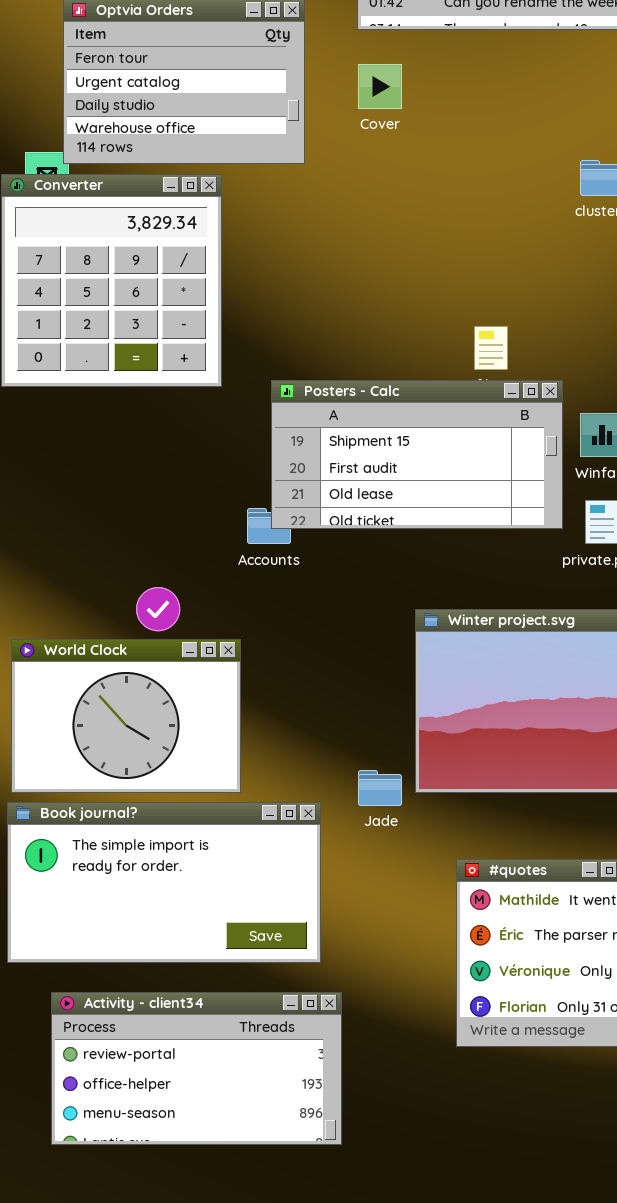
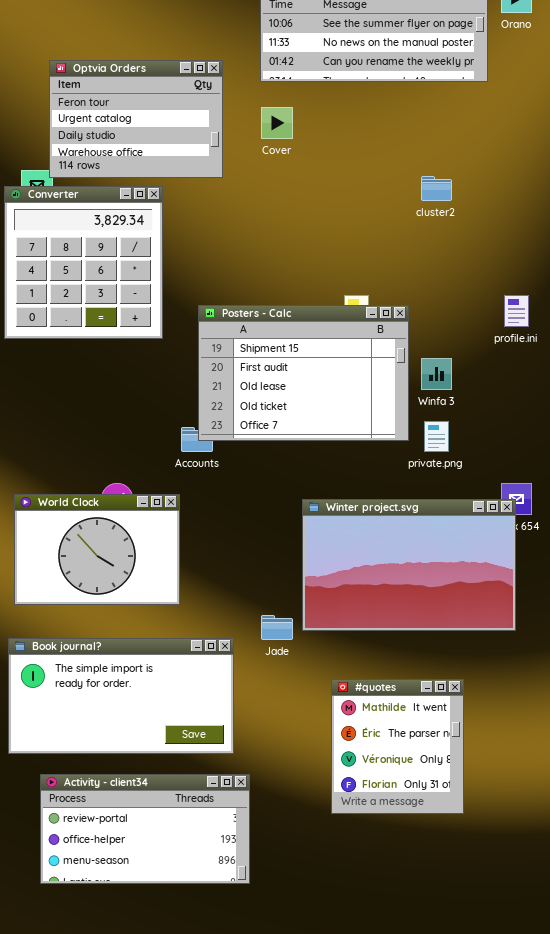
Posters - Calc: [271,380,563,529] -> [198,305,409,441], resized
World Clock: [11,639,241,793] -> [14,494,180,605], moved

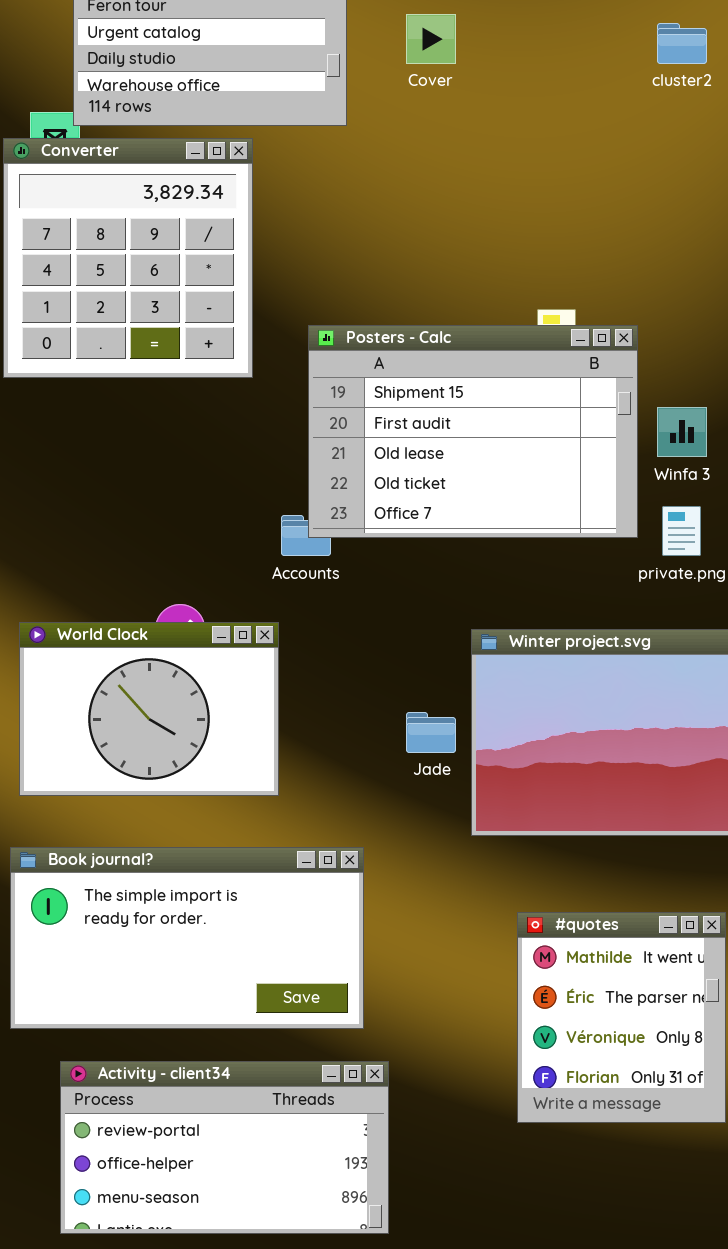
cluster2: [421,176,452,201] -> [657,23,707,64], moved
Jade: [261,615,293,640] -> [406,712,456,753], moved

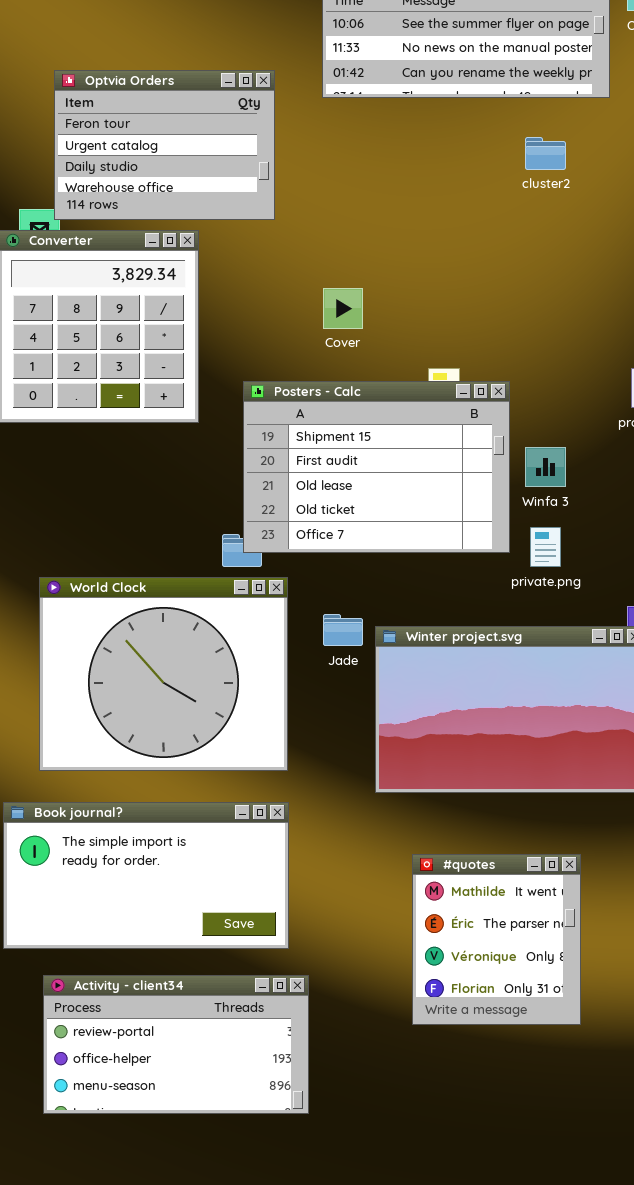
Cover: [406,14,456,64] -> [323,288,363,329], moved
World Clock: [19,622,279,796] -> [39,577,288,771], moved, resized
Jade: [406,712,456,753] -> [323,614,363,646], moved

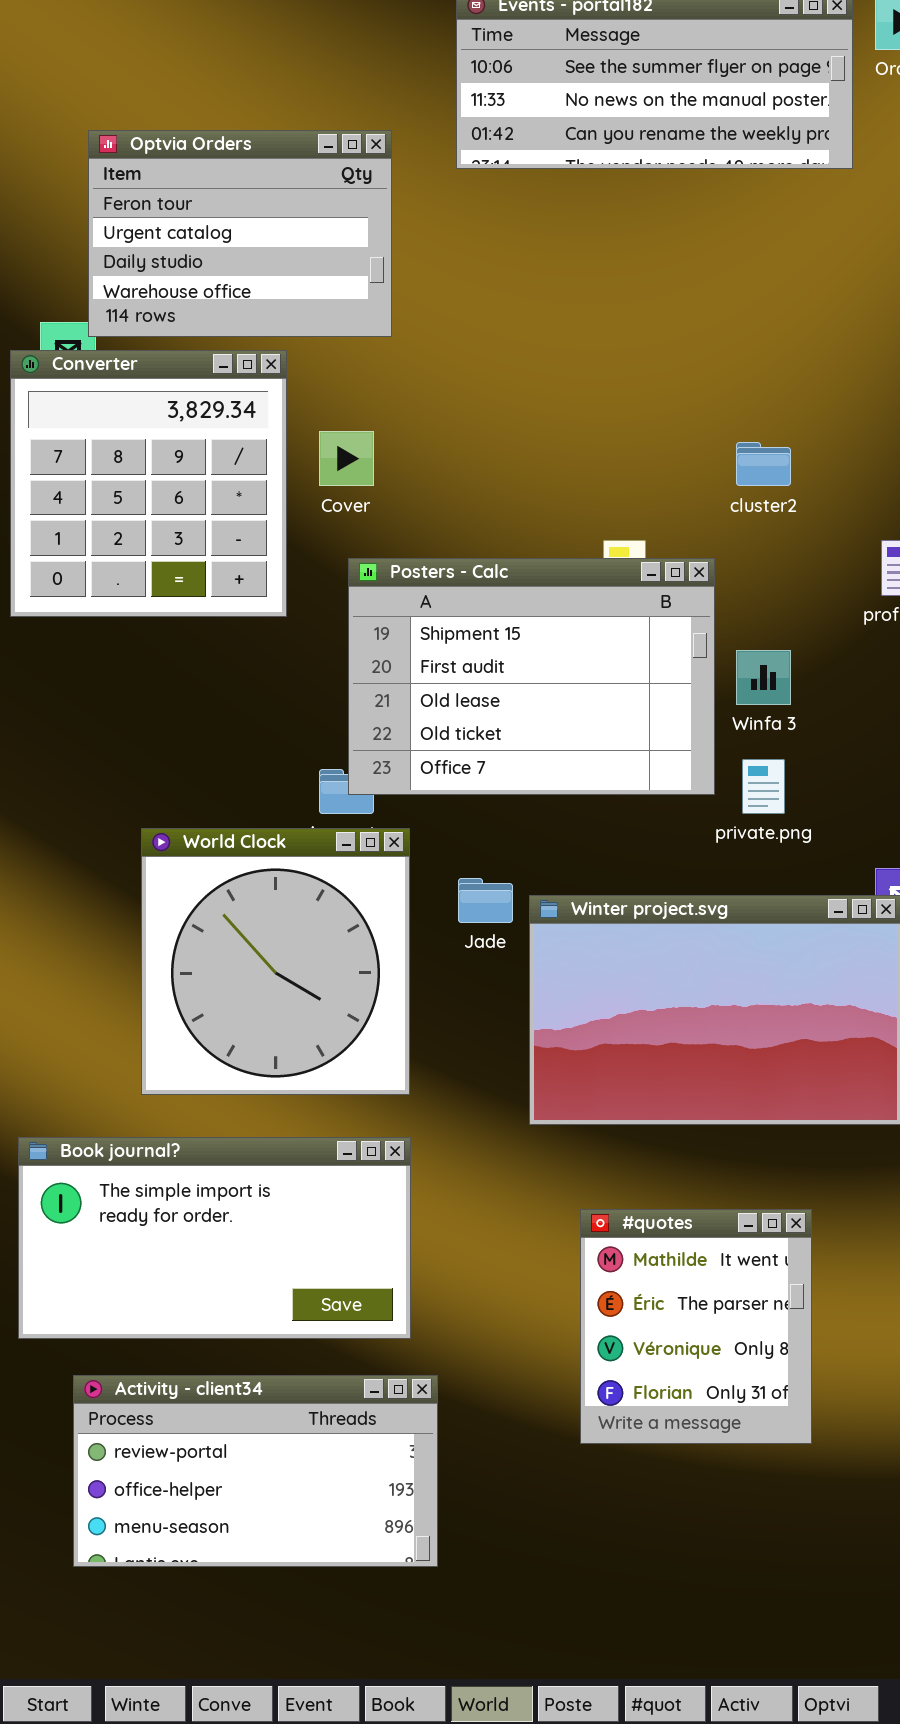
cluster2: [525,137,566,170] -> [736,442,791,486], moved
Cover: [323,288,363,329] -> [319,431,374,486], moved
World Clock: [39,577,288,771] -> [141,828,410,1095], resized

